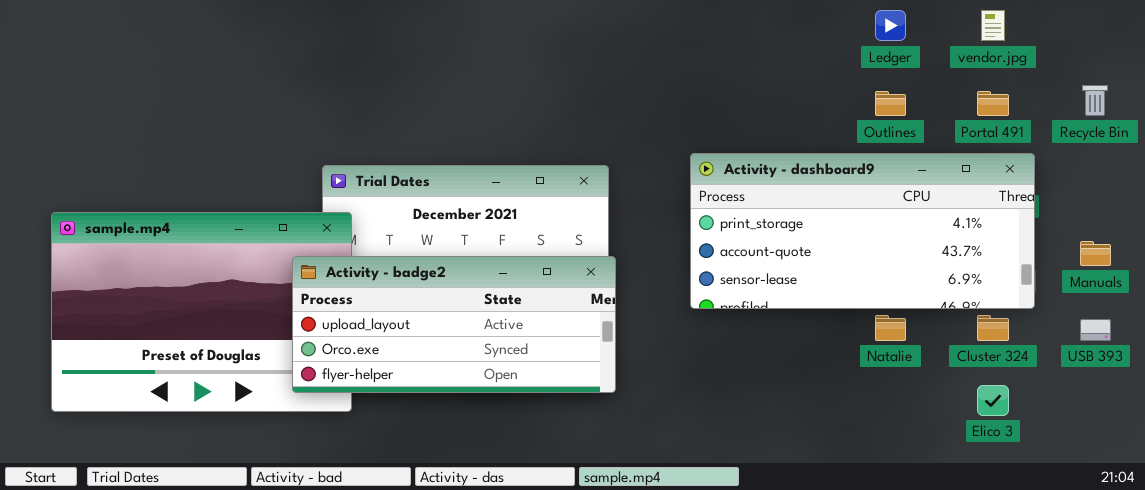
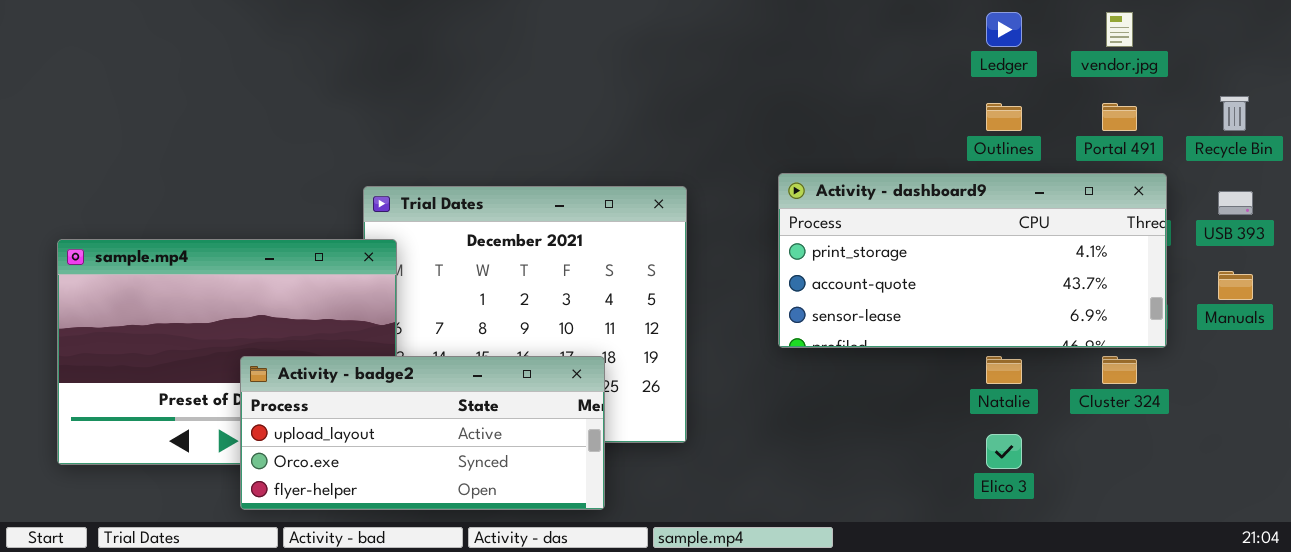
Activity - badge2: [292,256,616,393] -> [240,356,605,510], moved
USB 393: [1080,319,1111,341] -> [1218,191,1253,215], moved
Elico 3: [977,385,1009,416] -> [986,434,1022,469], moved

